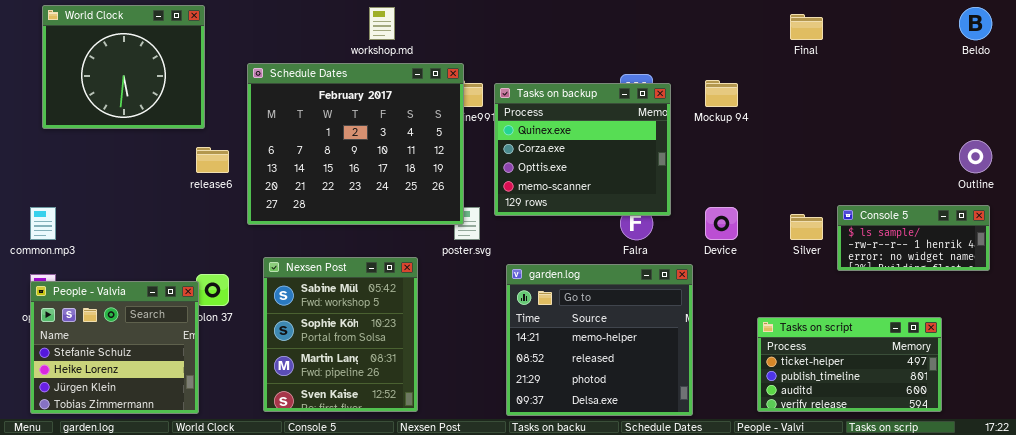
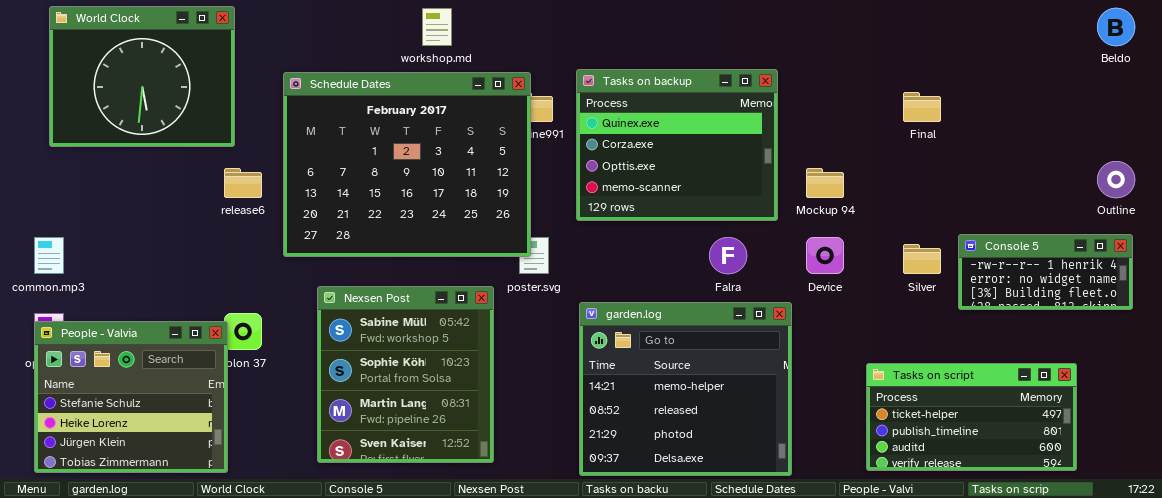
Final: [790,14,823,40] -> [903,92,941,122], moved
Mockup 94: [705,80,738,107] -> [806,168,844,198], moved
Tasks on backup: [494,83,671,216] -> [576,69,778,221], moved
Console 5: [837,205,990,271] -> [958,234,1133,310], scrolled down 1 row
Nexsen Post: [263,257,418,412] -> [317,286,494,463], moved

